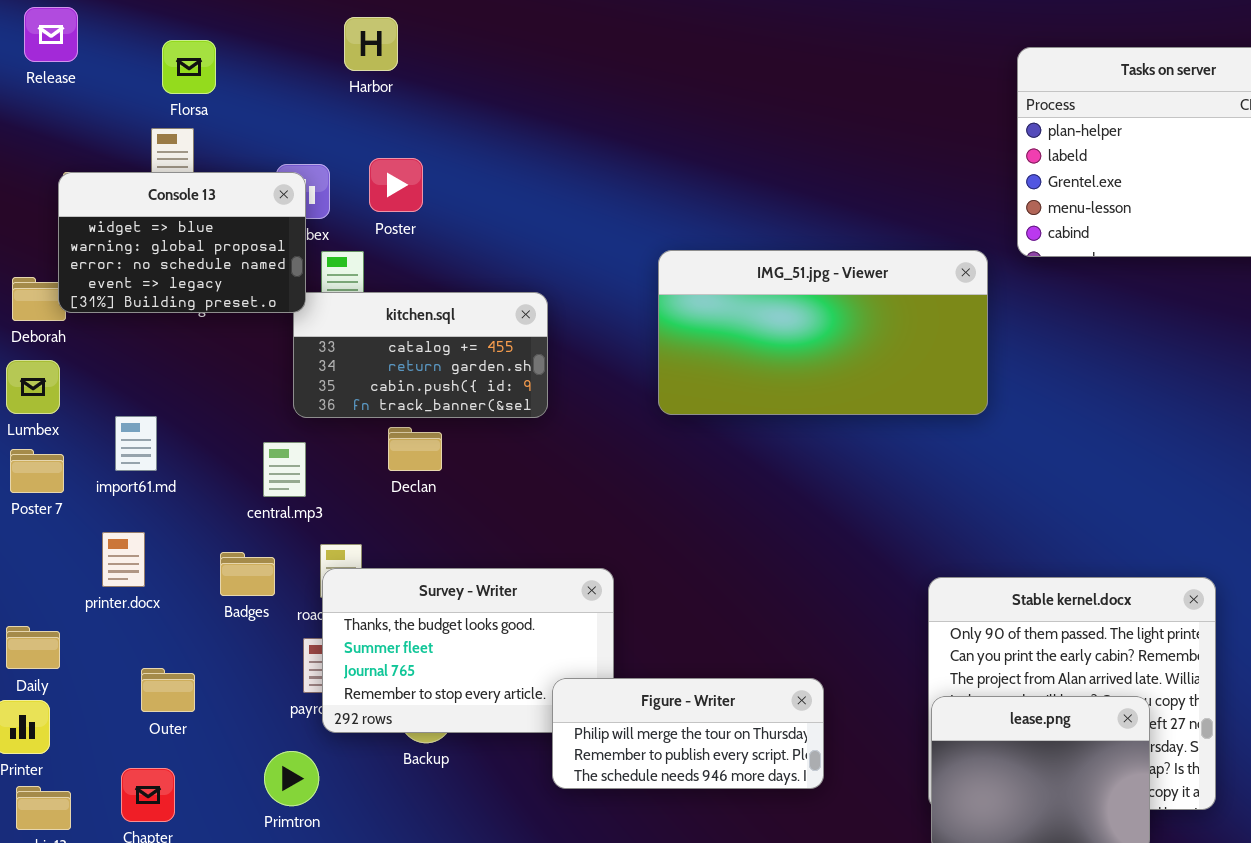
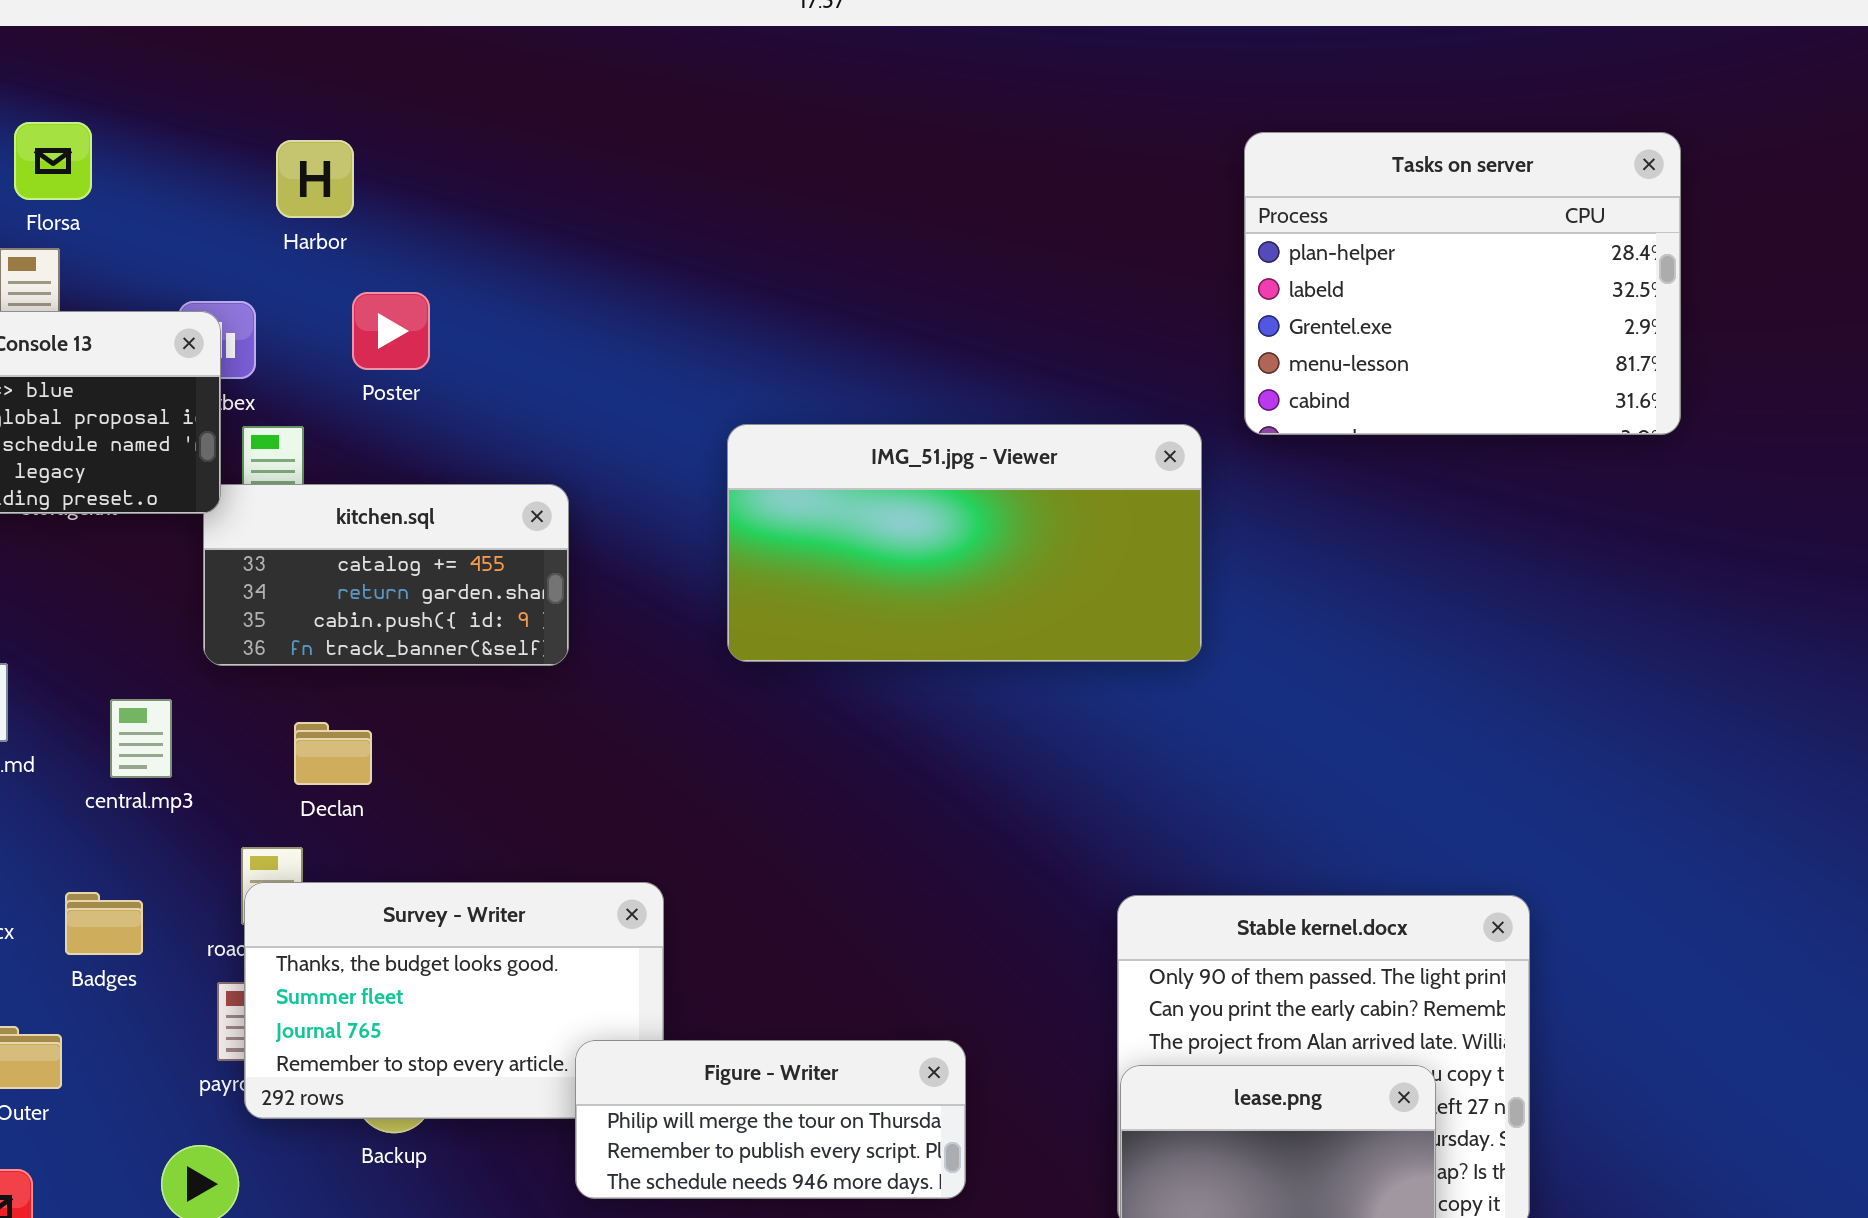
Harbor: [344,17,398,71] -> [276,140,354,218], moved
Poster: [369,158,423,212] -> [352,292,430,370], moved
Declan: [388,427,442,471] -> [294,722,372,785], moved
central.mp3: [263,442,306,497] -> [110,699,172,778], moved
Badges: [220,552,275,596] -> [65,892,143,955], moved

